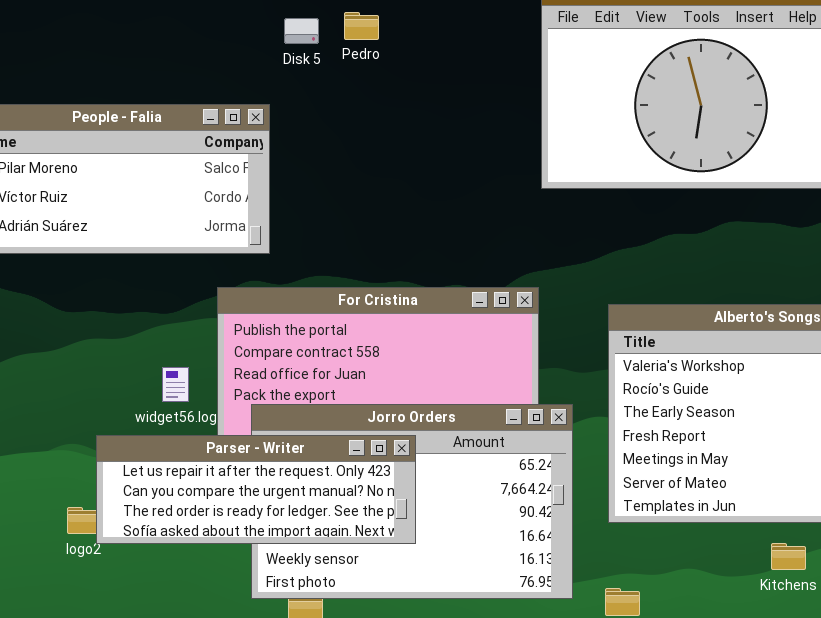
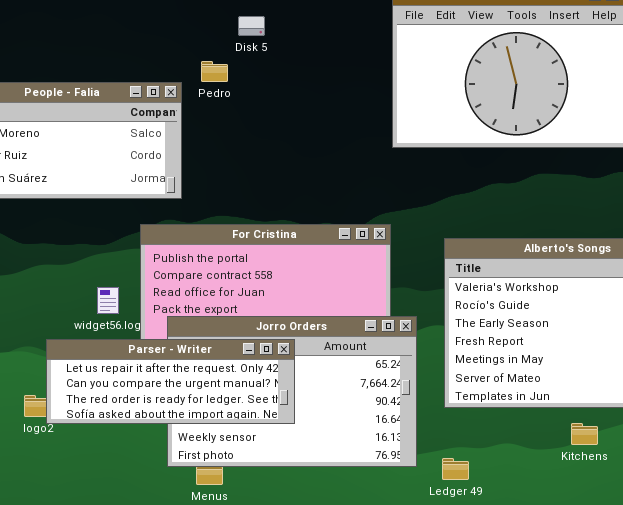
Pedro: [344,12,379,40] -> [201,61,228,82], moved
Disk 5: [284,18,319,44] -> [238,16,265,36], moved

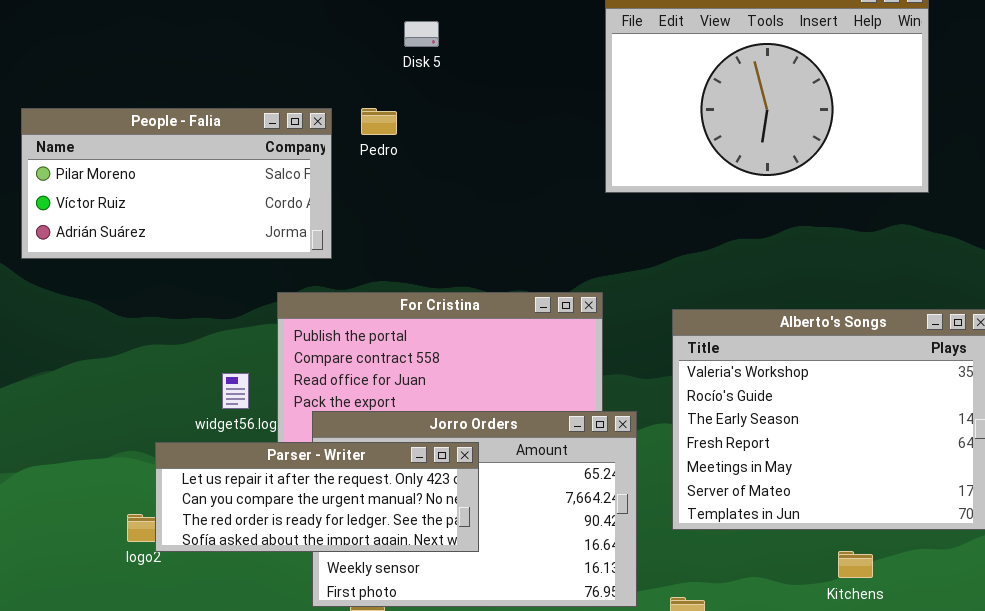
Pedro: [201,61,228,82] -> [361,108,397,135], moved

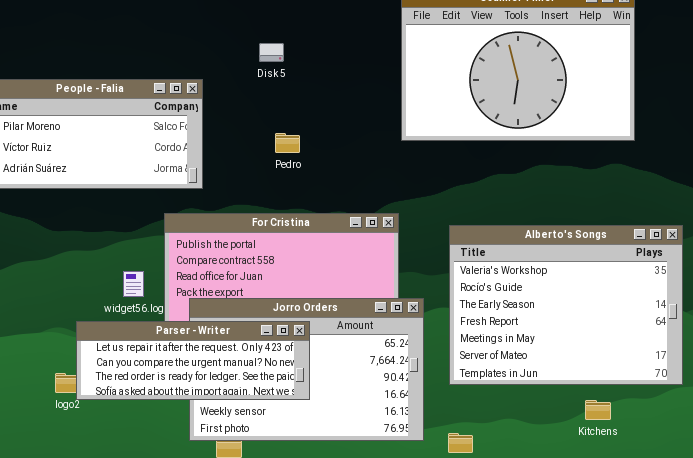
Disk 5: [404,21,439,47] -> [259,43,284,62], moved
Pedro: [361,108,397,135] -> [275,133,300,153], moved
Kitchens: [838,551,873,578] -> [585,400,611,420], moved

